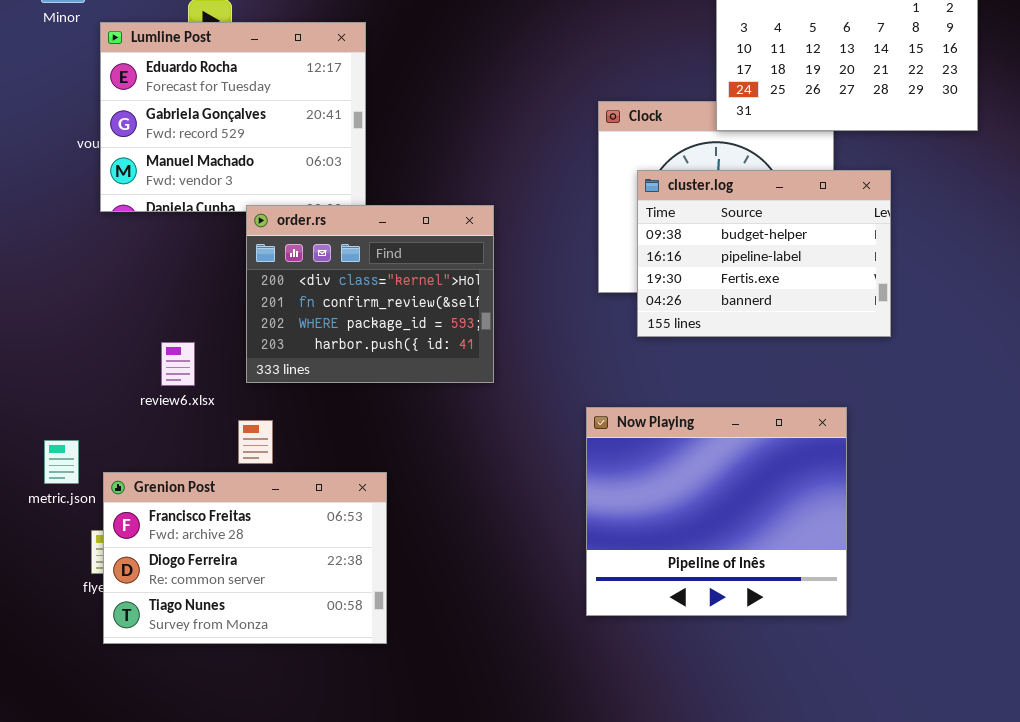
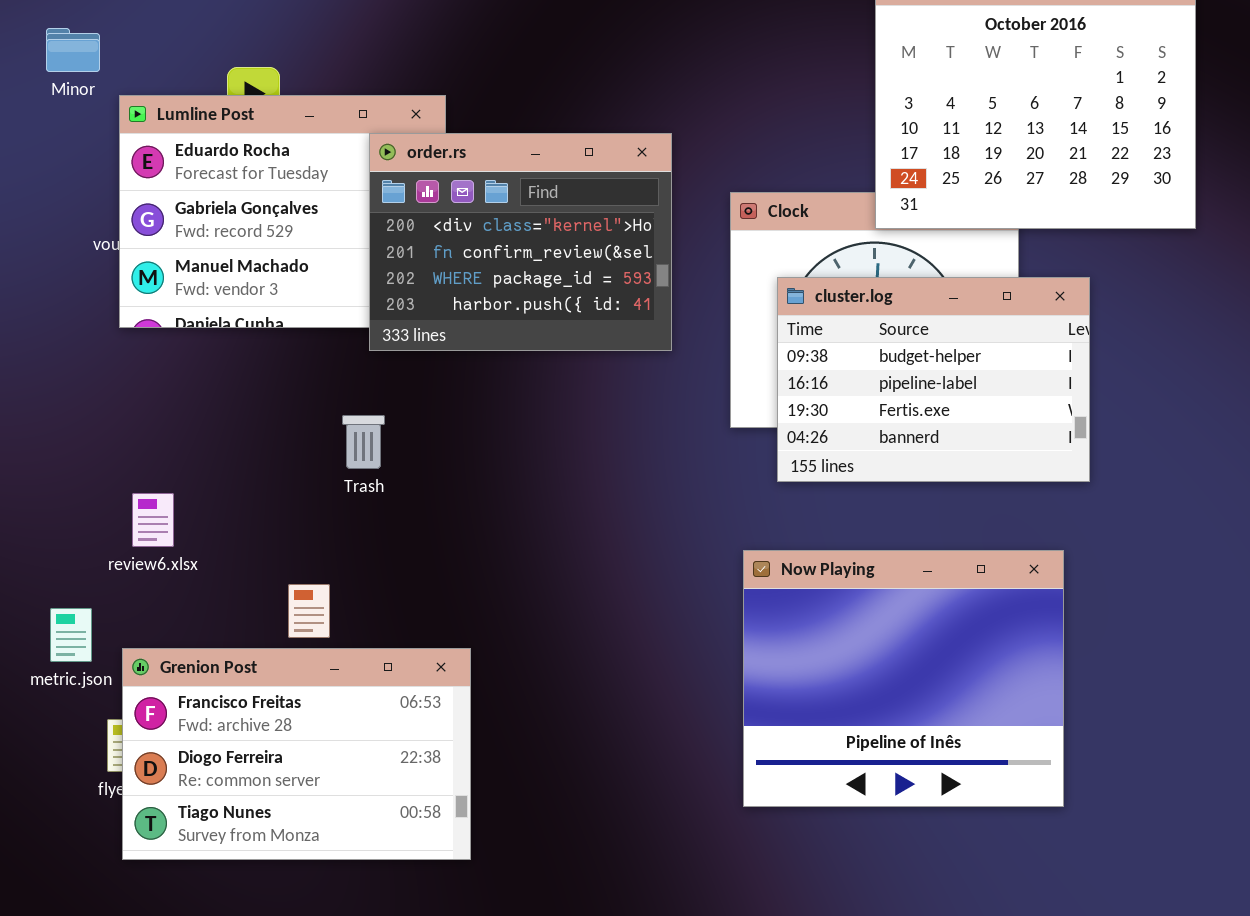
order.rs: [246,205,494,383] -> [369,133,672,351], moved
review6.xlsx: [161,342,195,386] -> [132,493,174,547], moved
Now Playing: [586,407,847,616] -> [743,550,1064,807], moved

